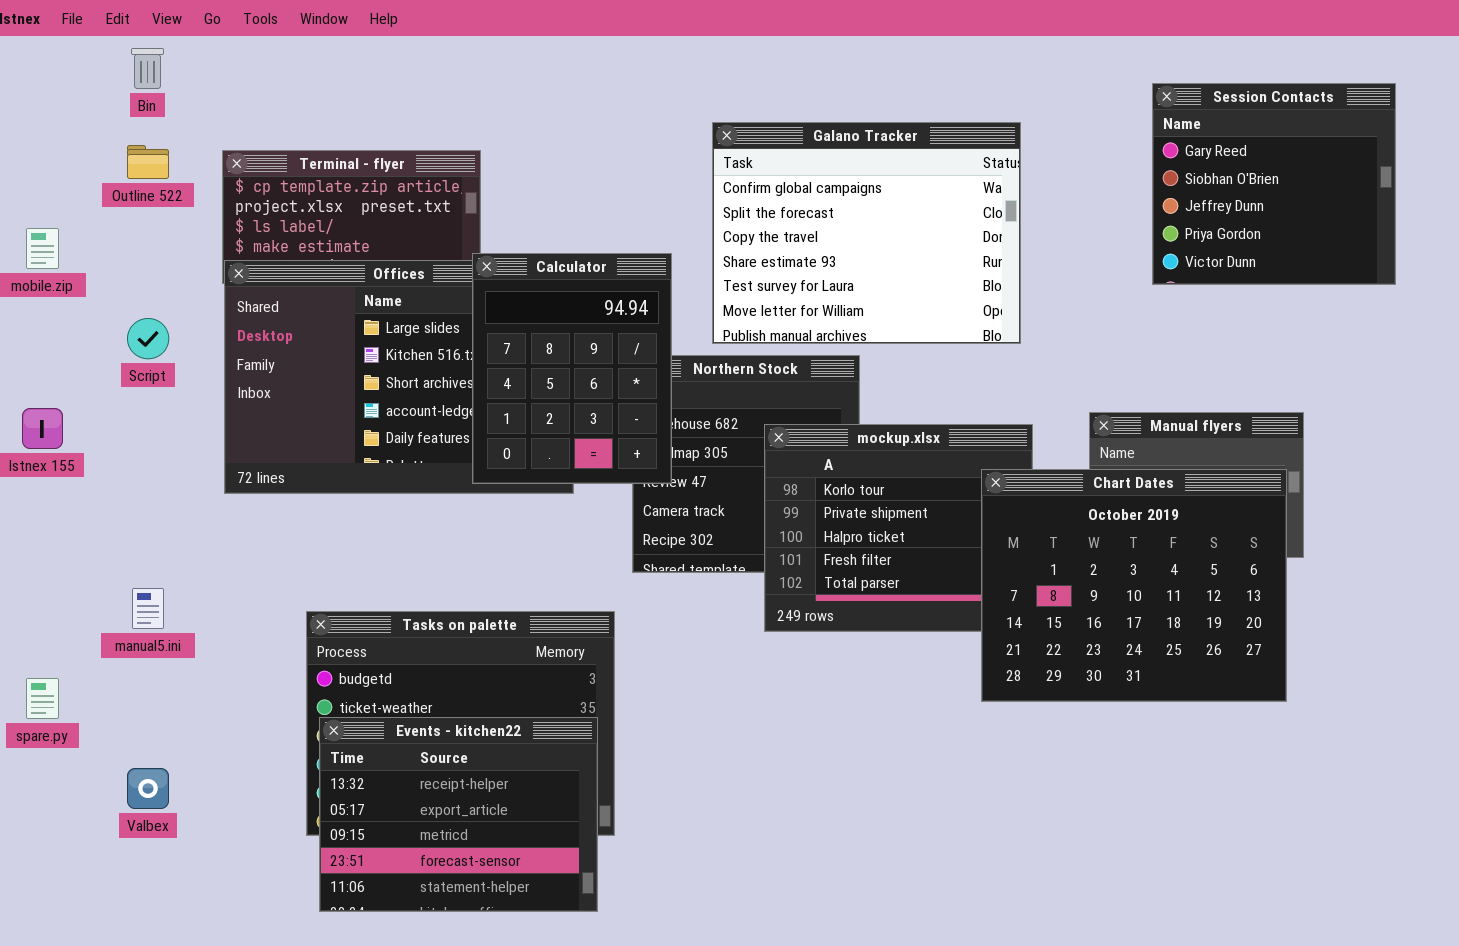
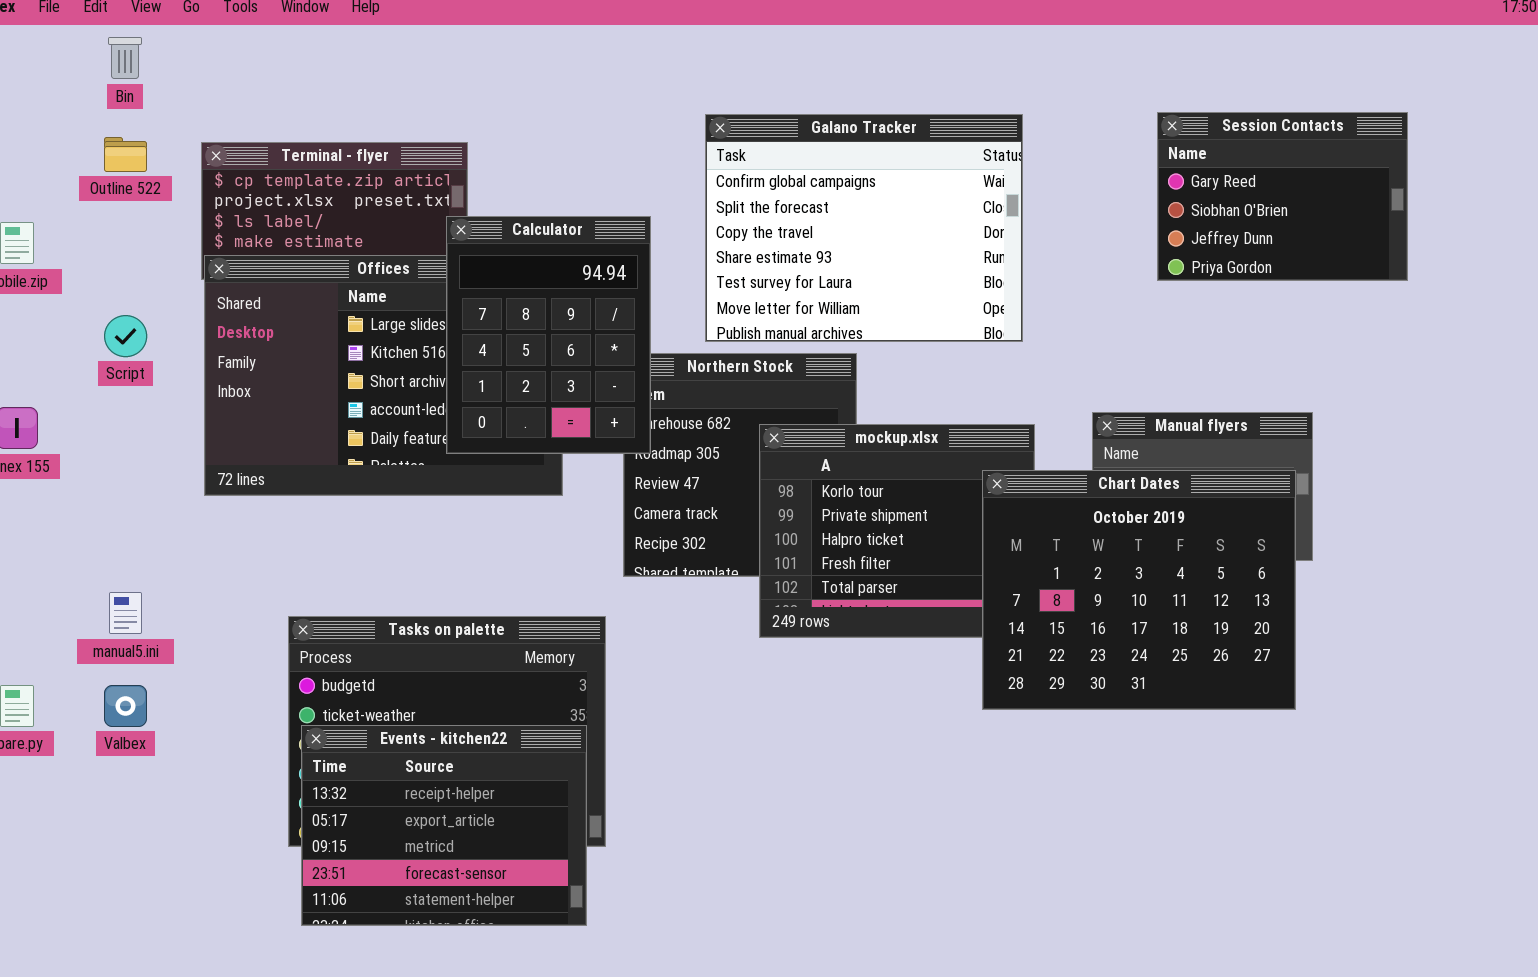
Session Contacts: [1152,83,1396,285] -> [1157,112,1408,281], resized
Calculator: [472,253,672,484] -> [446,216,651,454], moved
Valbex: [127,768,169,809] -> [104,685,147,727], moved

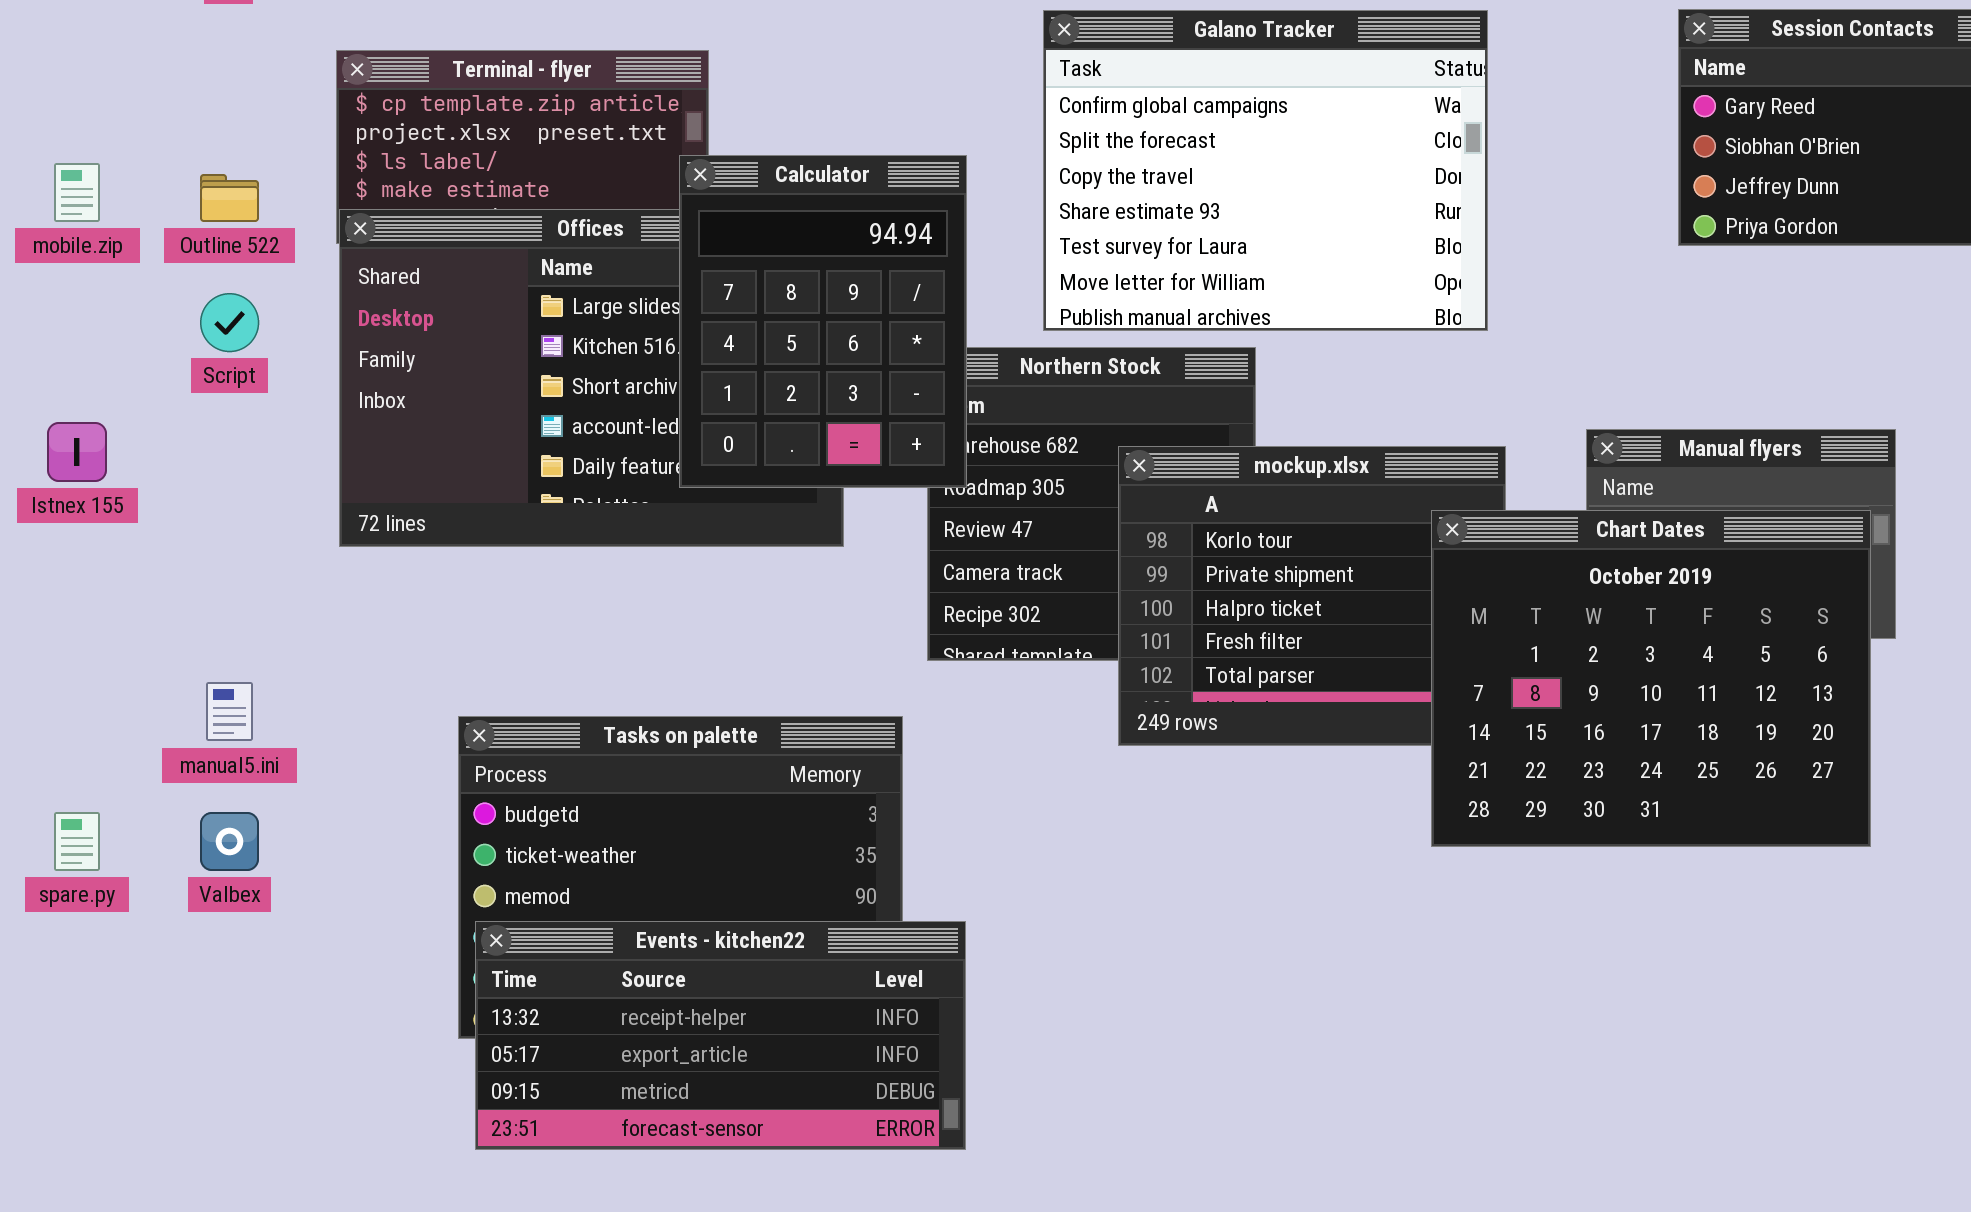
Outline 522: [104,137,147,172] -> [200,174,259,222], moved
Events - kitchen22: [301,725,587,926] -> [475,921,966,1150], resized

